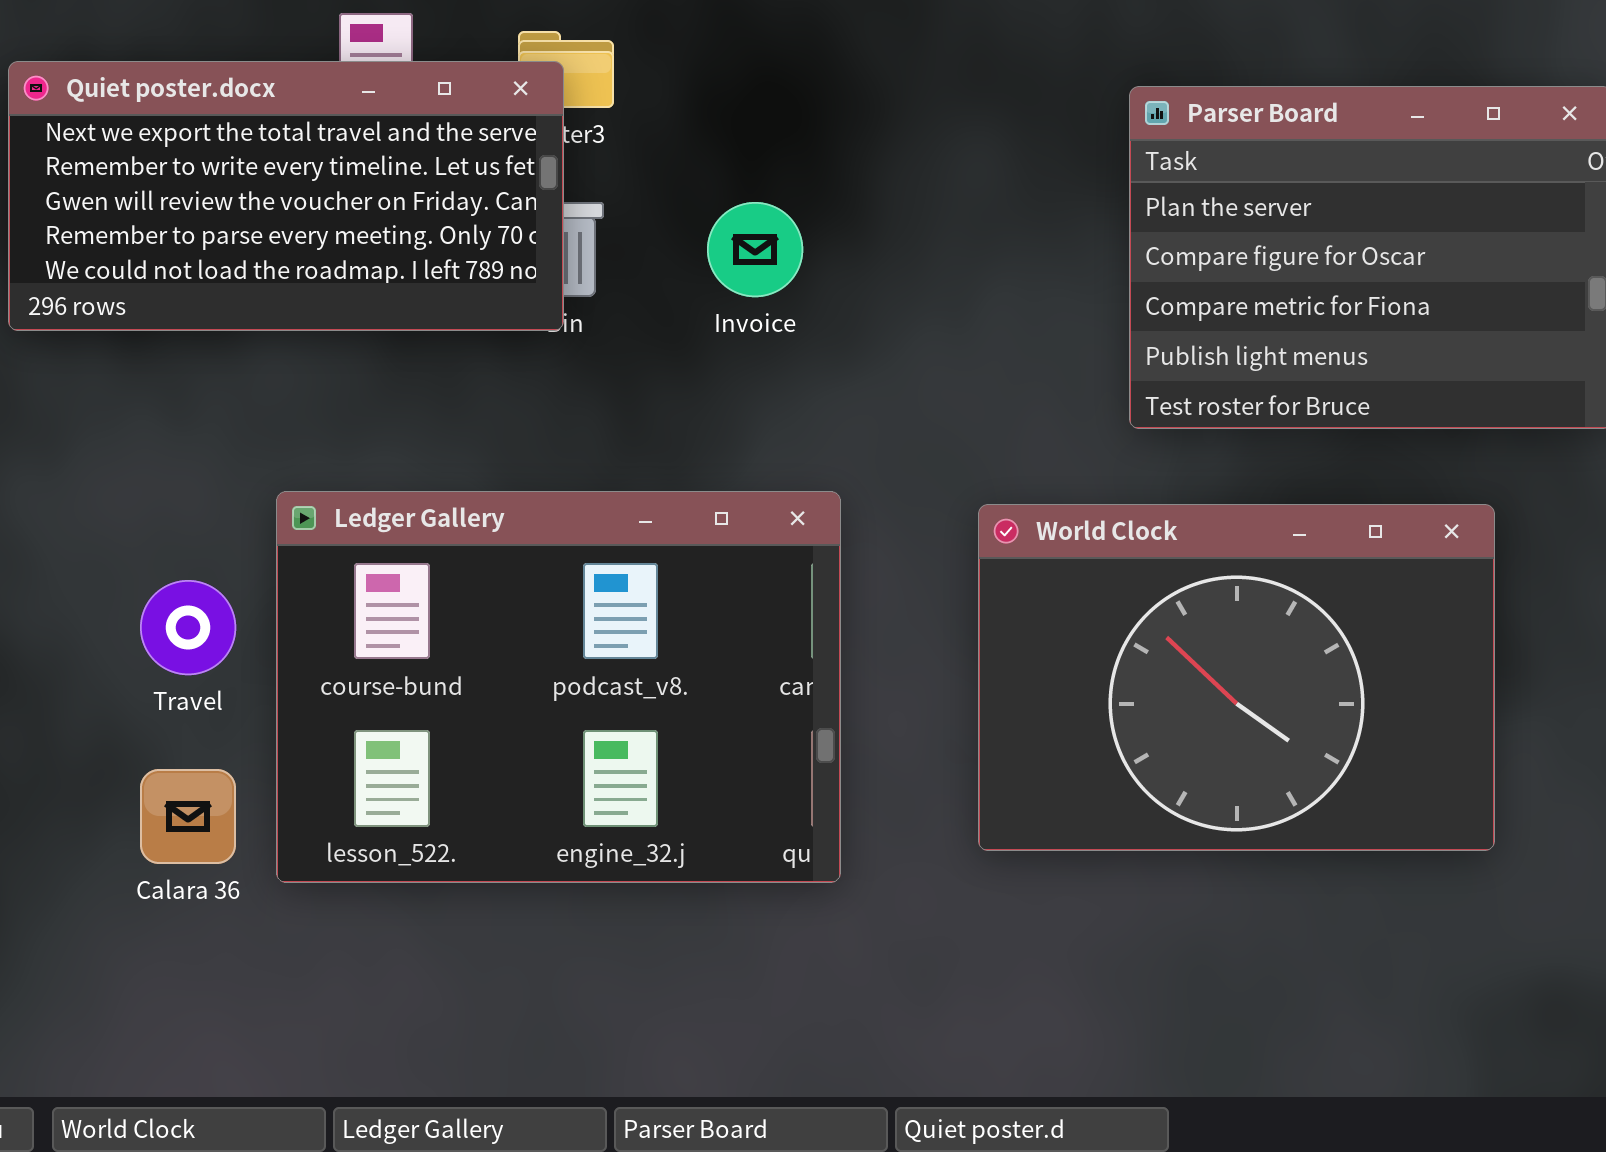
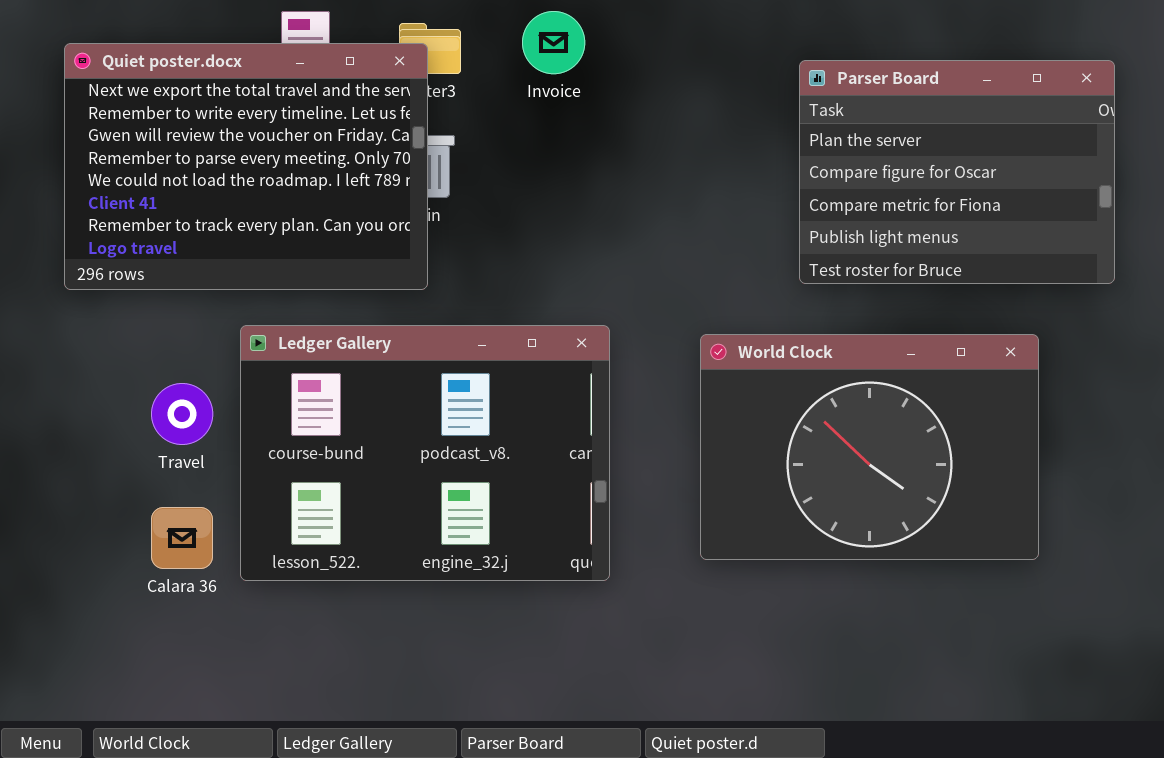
Quiet poster.docx: [8,61,564,331] -> [64,43,428,290], resized
Invoice: [707,202,803,297] -> [522,11,585,74], moved

